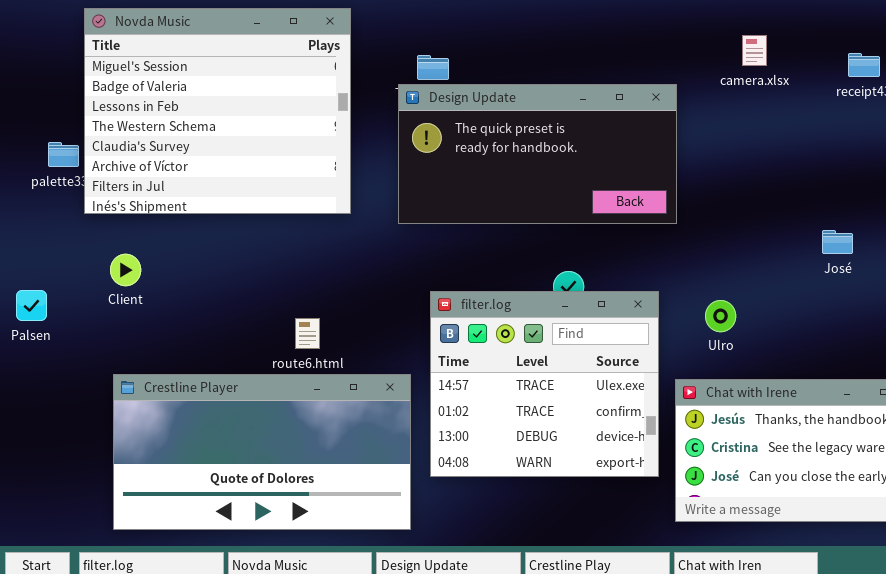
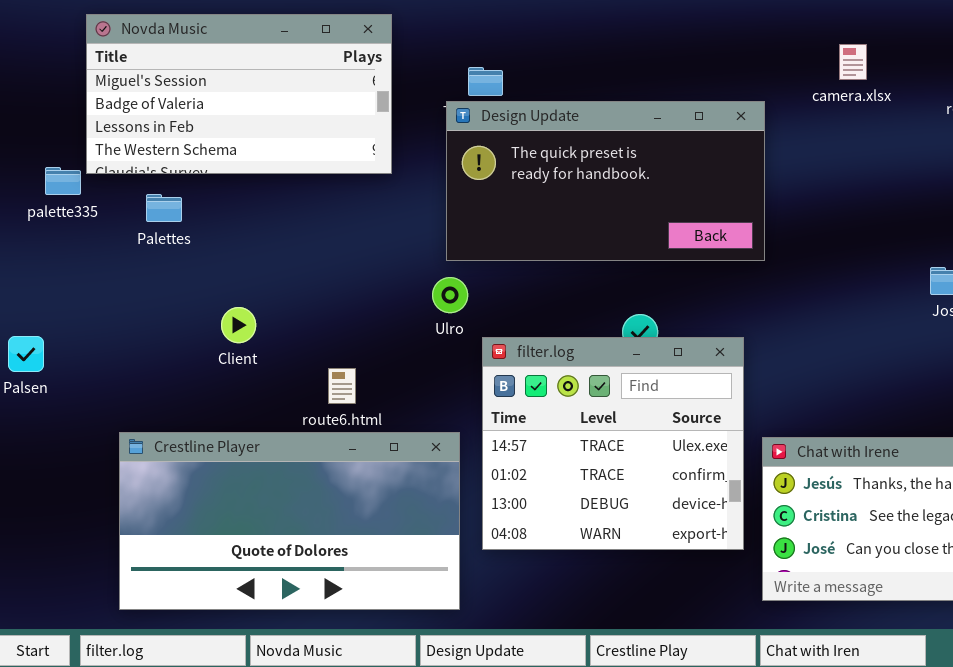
Novda Music: [84,8,351,214] -> [86,14,392,174], resized
Client: [110,254,141,286] -> [221,307,256,343], moved
Ulro: [705,300,736,332] -> [432,277,468,313], moved

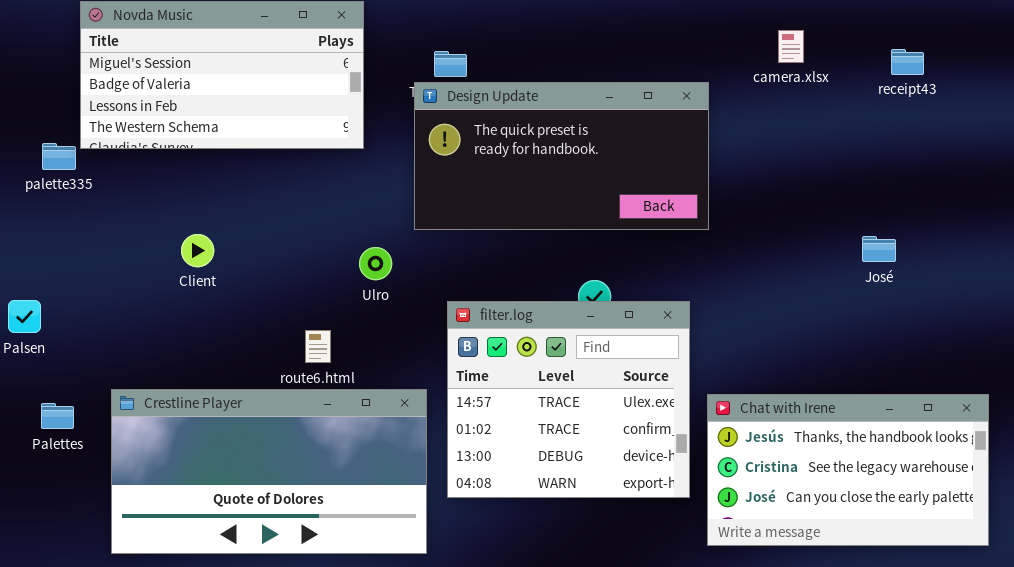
Palettes: [146,194,182,222] -> [41,403,74,429], moved
Ulro: [432,277,468,313] -> [359,247,392,280], moved
Client: [221,307,256,343] -> [181,234,214,267], moved

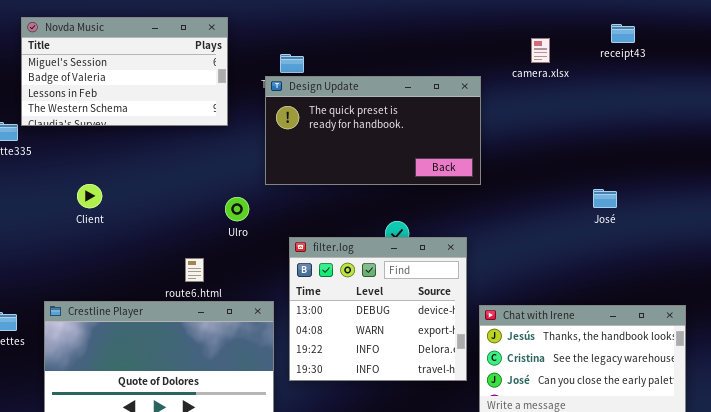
receipt43: [891,49,924,75] -> [611,24,635,43], moved
Client: [181,234,214,267] -> [77,184,102,208], moved
filter.log: [447,301,690,498] -> [289,237,467,381], scrolled down 2 rows

